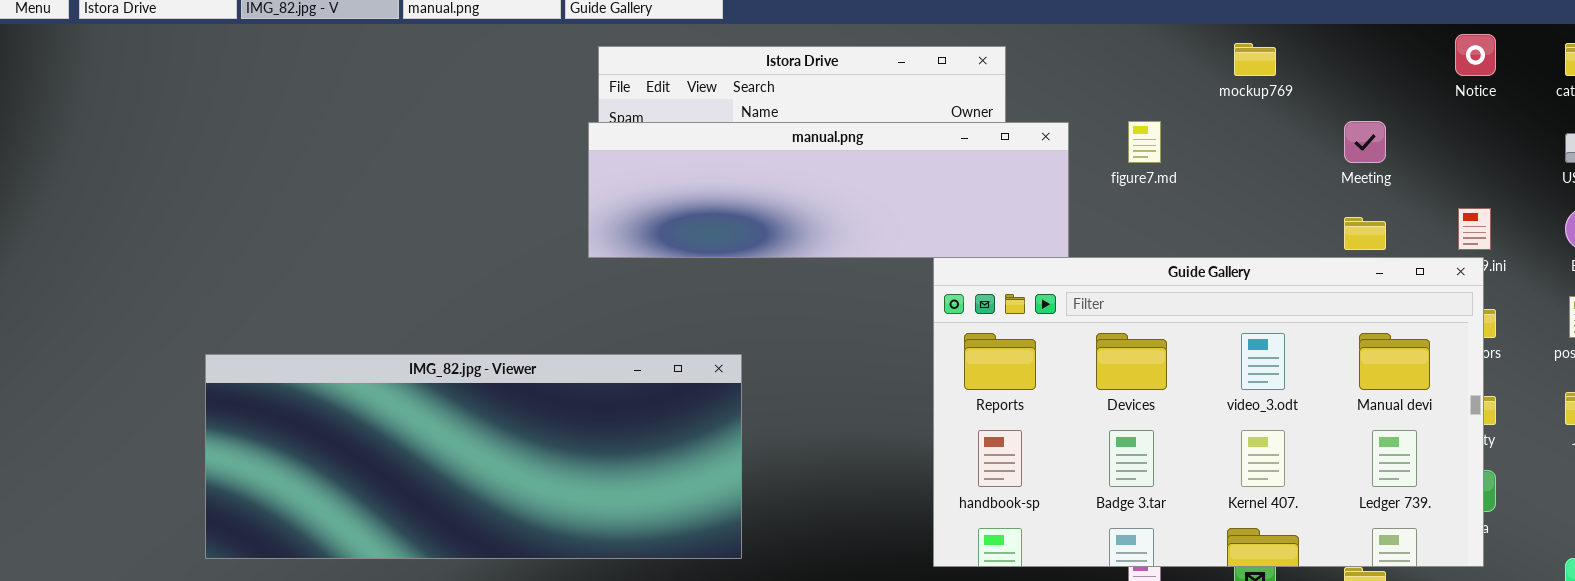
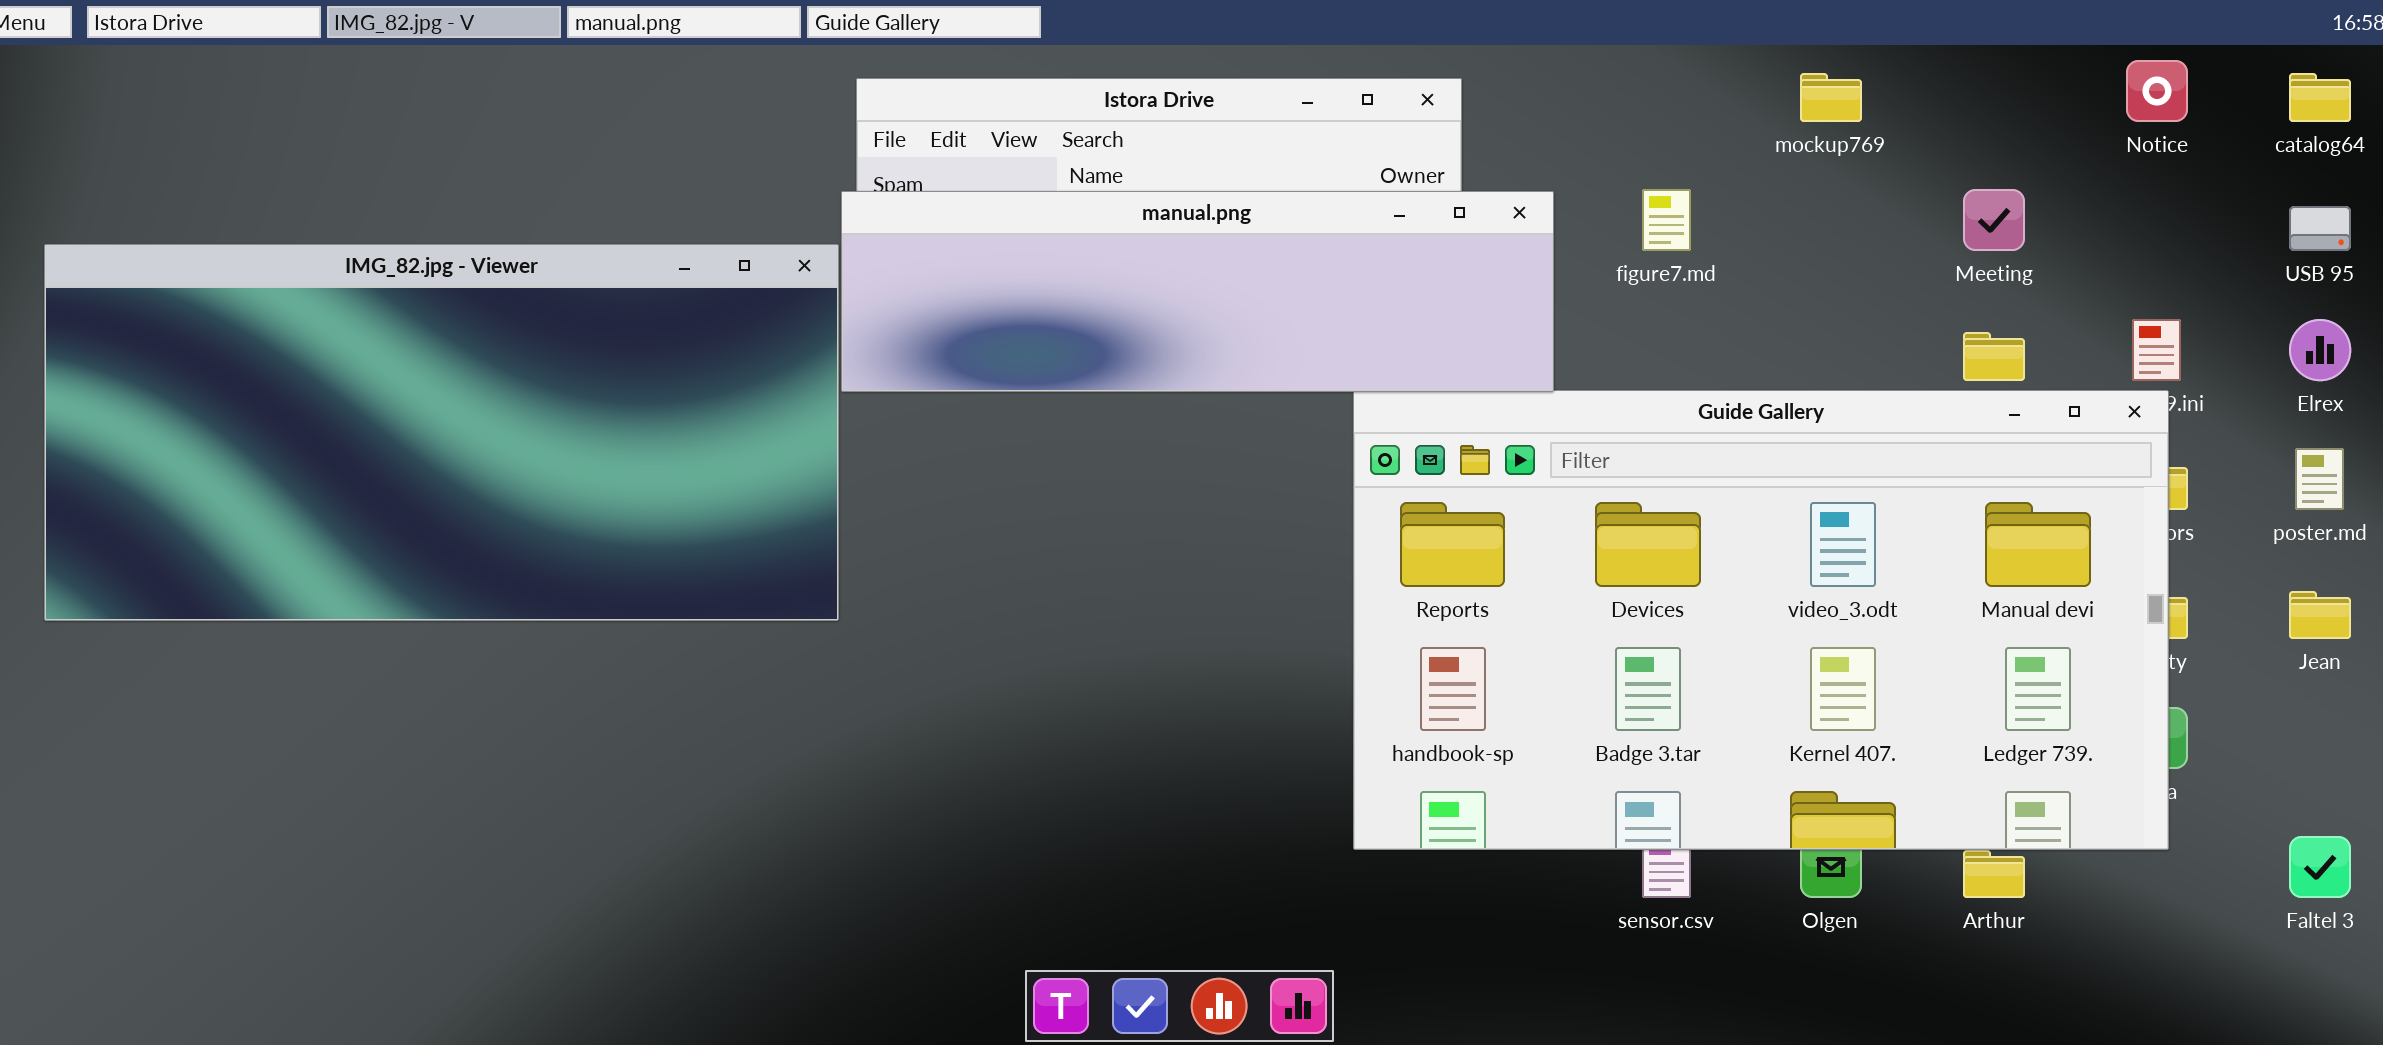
IMG_82.jpg - Viewer: [205,354,742,559] -> [44,244,839,621], moved, resized

